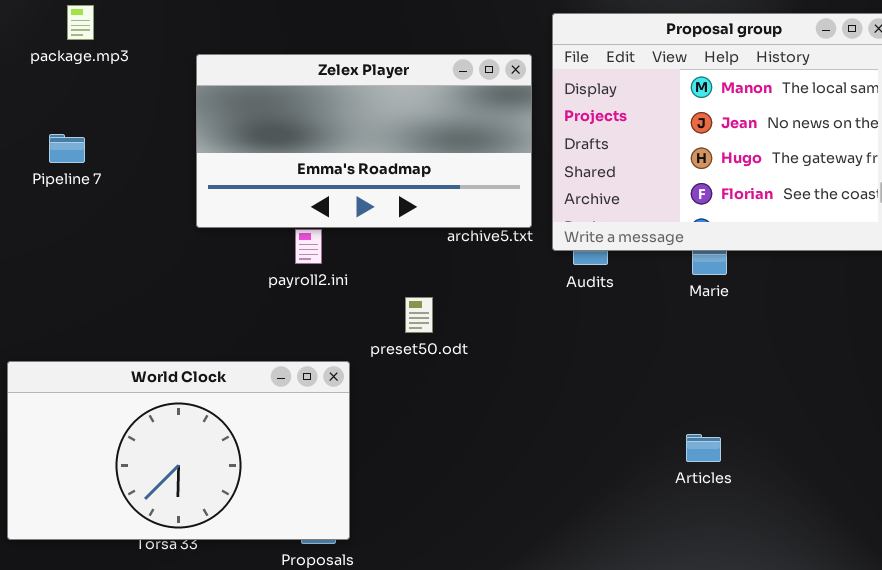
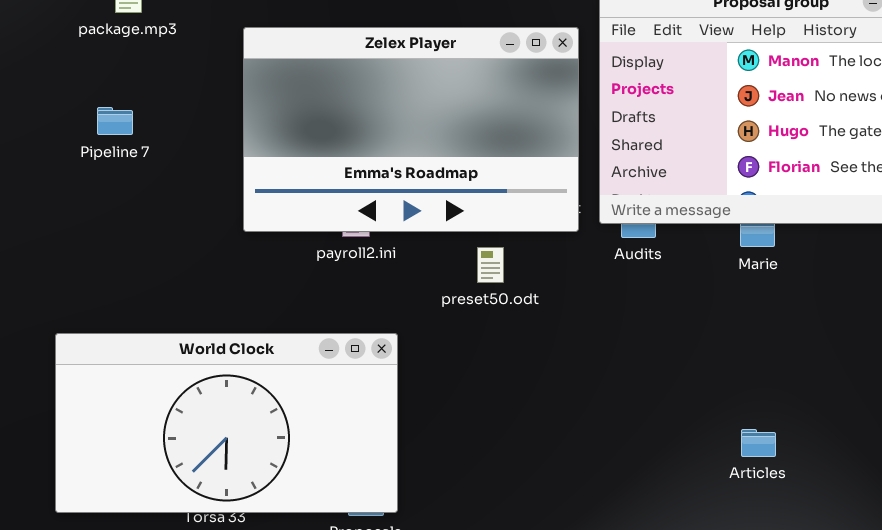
Zelex Player: [196,54,532,228] -> [243,27,579,232], resized
preset50.odt: [405,297,433,333] -> [477,247,504,283], moved
Articles: [686,434,721,462] -> [741,429,776,457], moved

